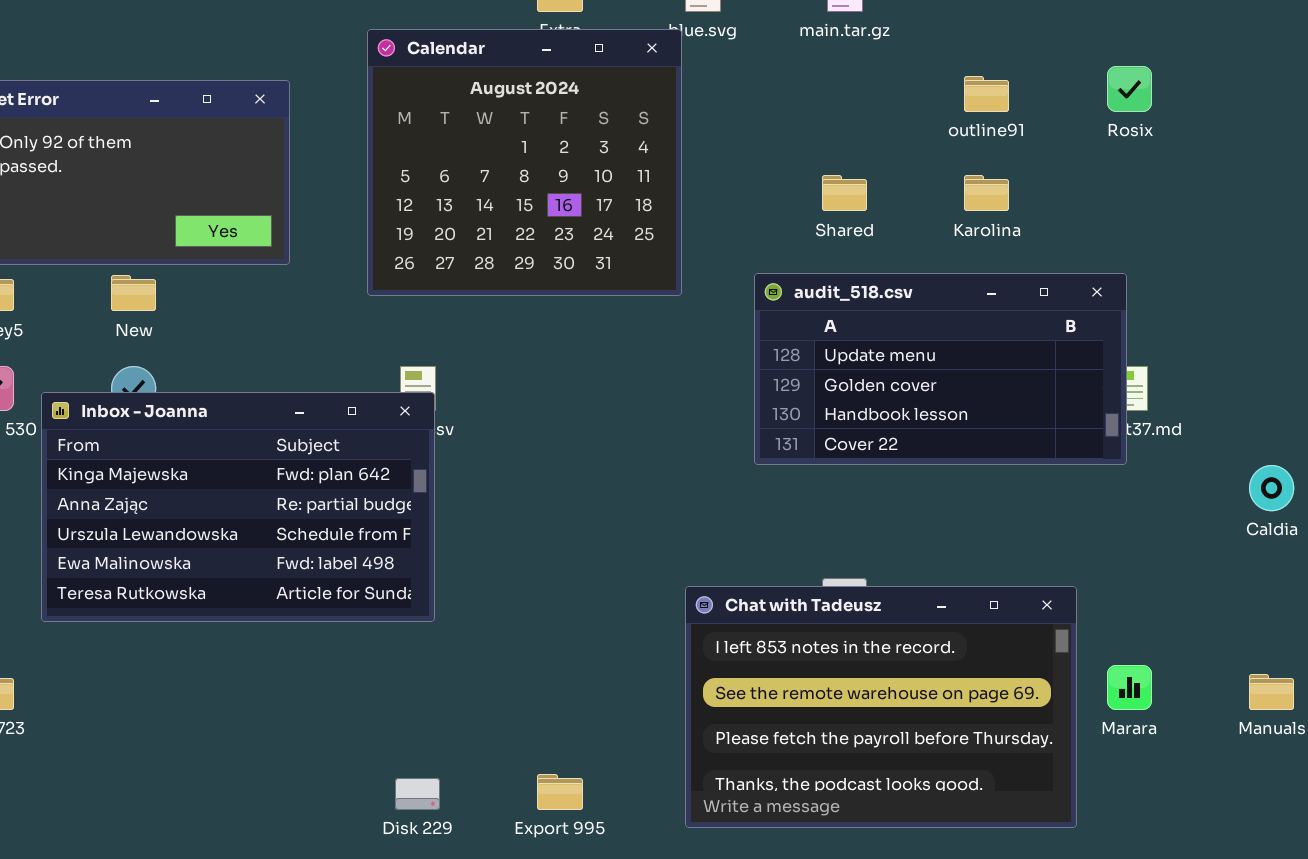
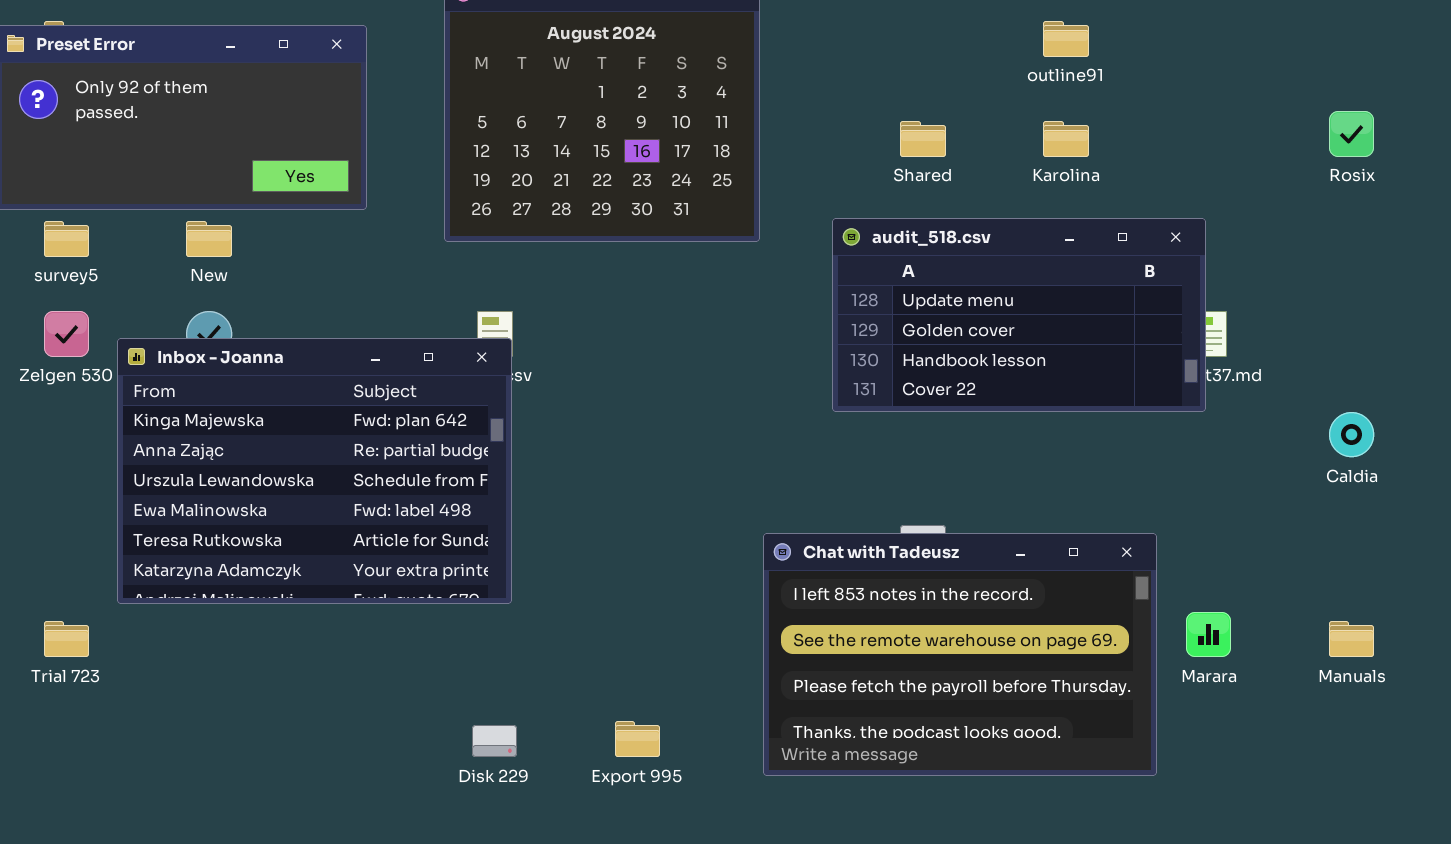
Rosix: [1107,66,1152,112] -> [1329,111,1374,157], moved
Inbox - Joanna: [41,392,435,622] -> [117,338,512,604], resized

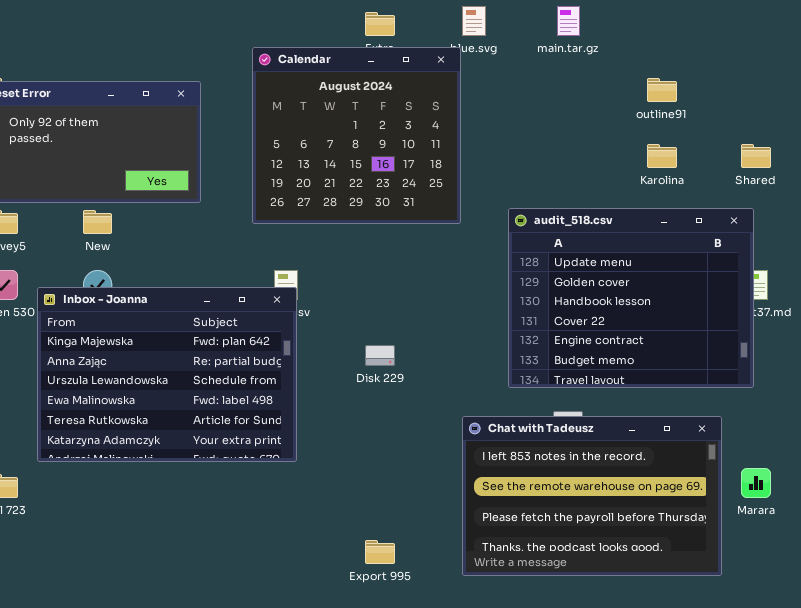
Shared: [900,121,946,157] -> [741,144,771,168], moved
audit_518.csv: [832,218,1206,412] -> [508,208,754,388], resized
Disk 229: [472,725,517,757] -> [365,345,395,366], moved

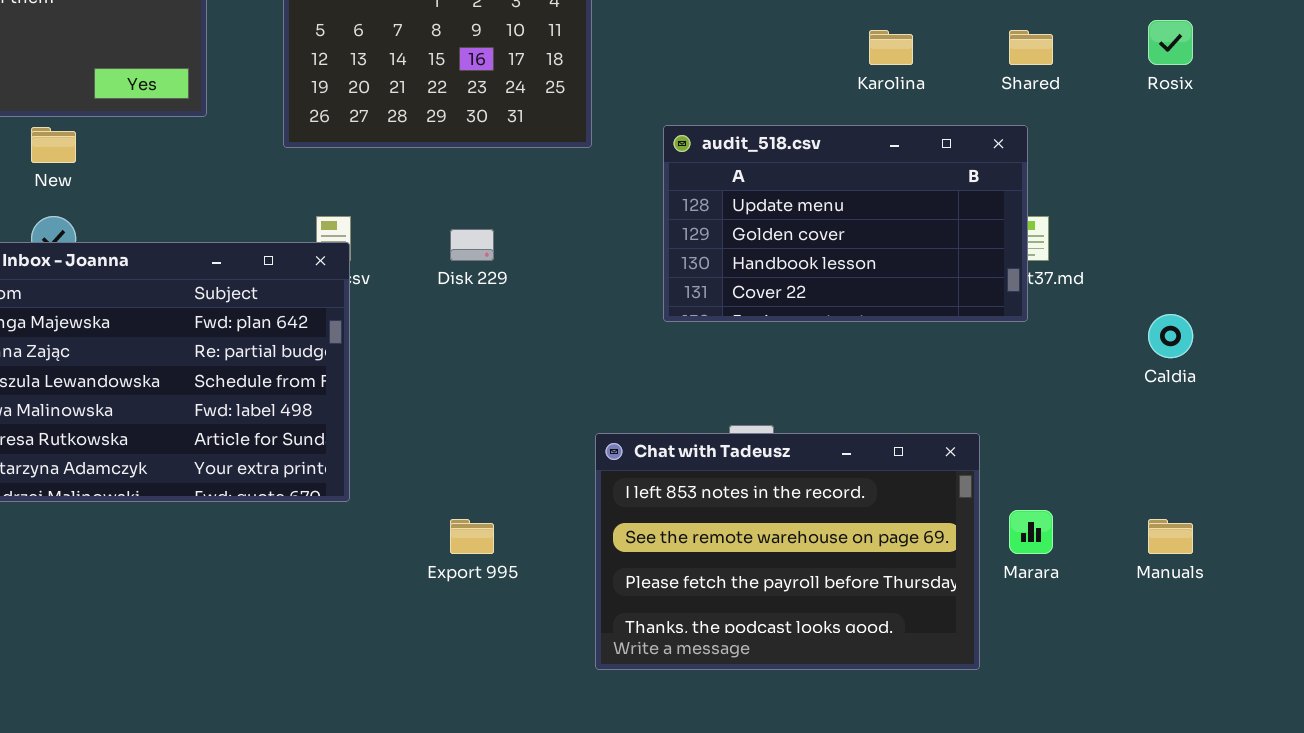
audit_518.csv: [508,208,754,388] -> [663,125,1028,322], resized
Disk 229: [365,345,395,366] -> [450,229,494,261], moved
Export 995: [365,540,395,564] -> [450,519,494,554], moved

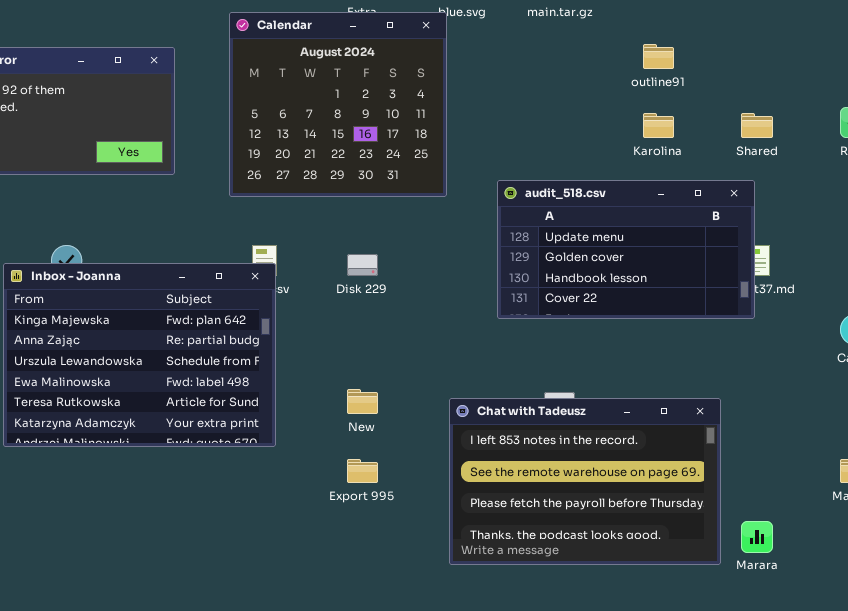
New: [31,127,76,163] -> [347,389,378,414], moved
Marara: [1009,510,1053,554] -> [741,521,773,553], moved

